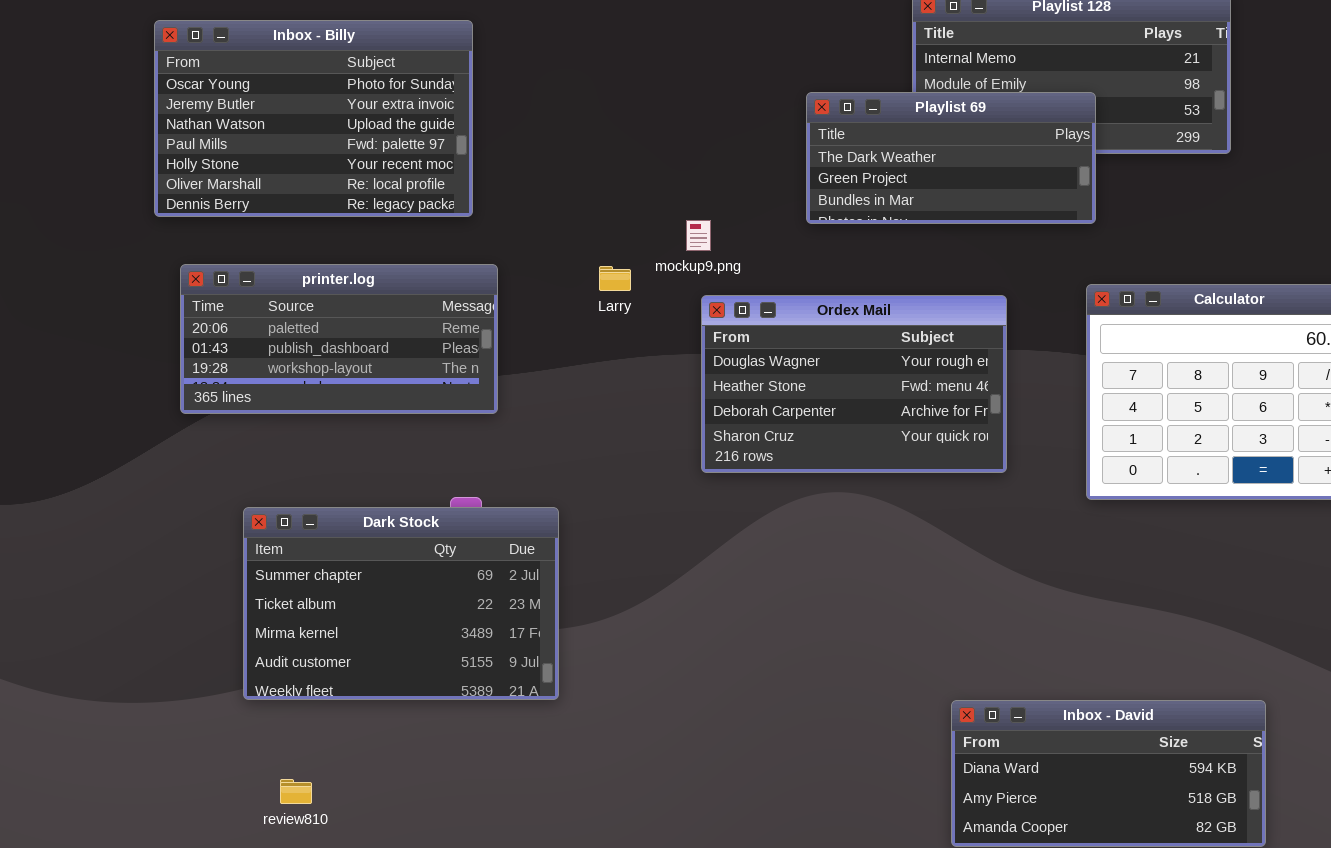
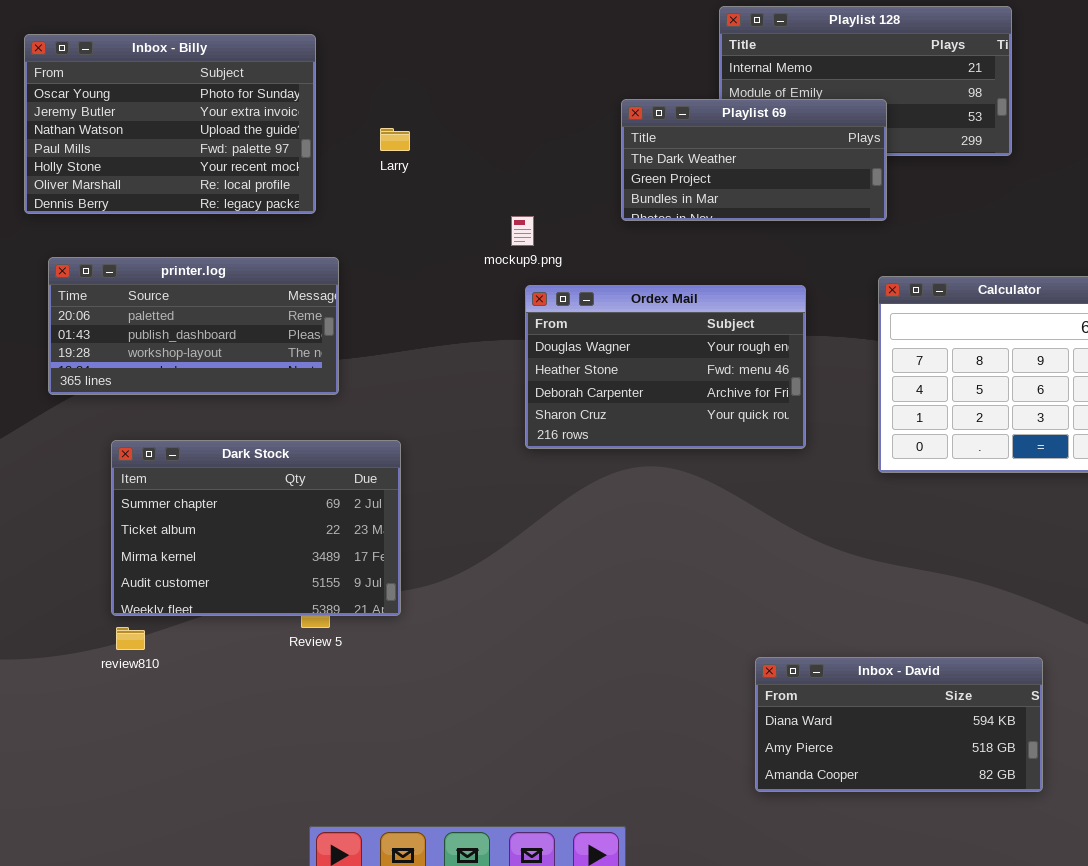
Larry: [599,266,631,291] -> [380,128,410,151], moved
Dark Stock: [243,507,559,700] -> [111,440,401,616], moved
review810: [280,779,312,804] -> [116,627,145,650], moved

